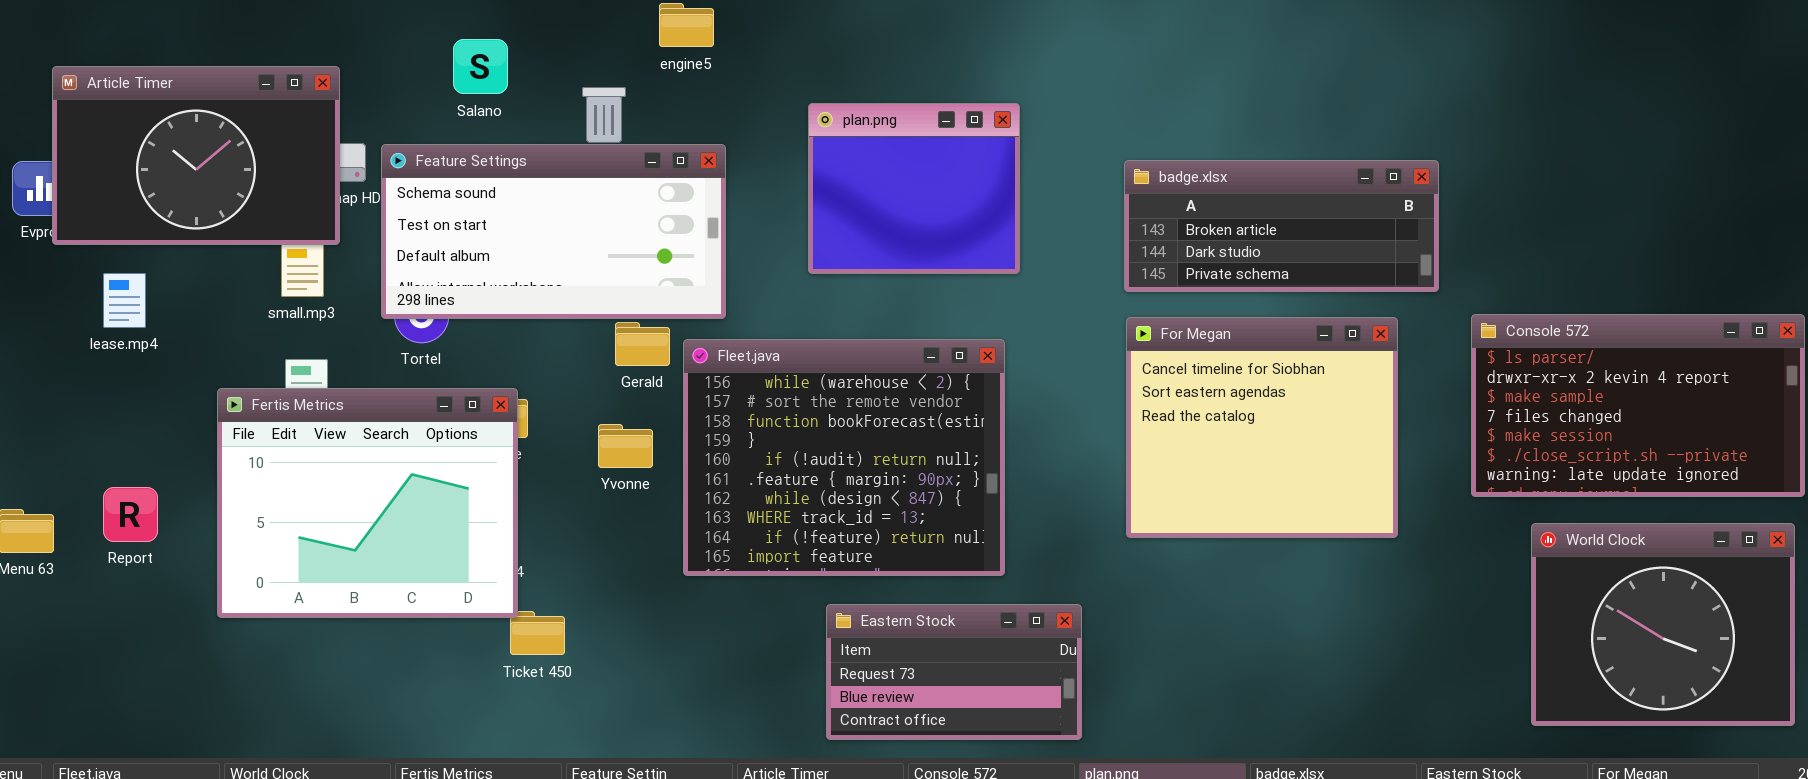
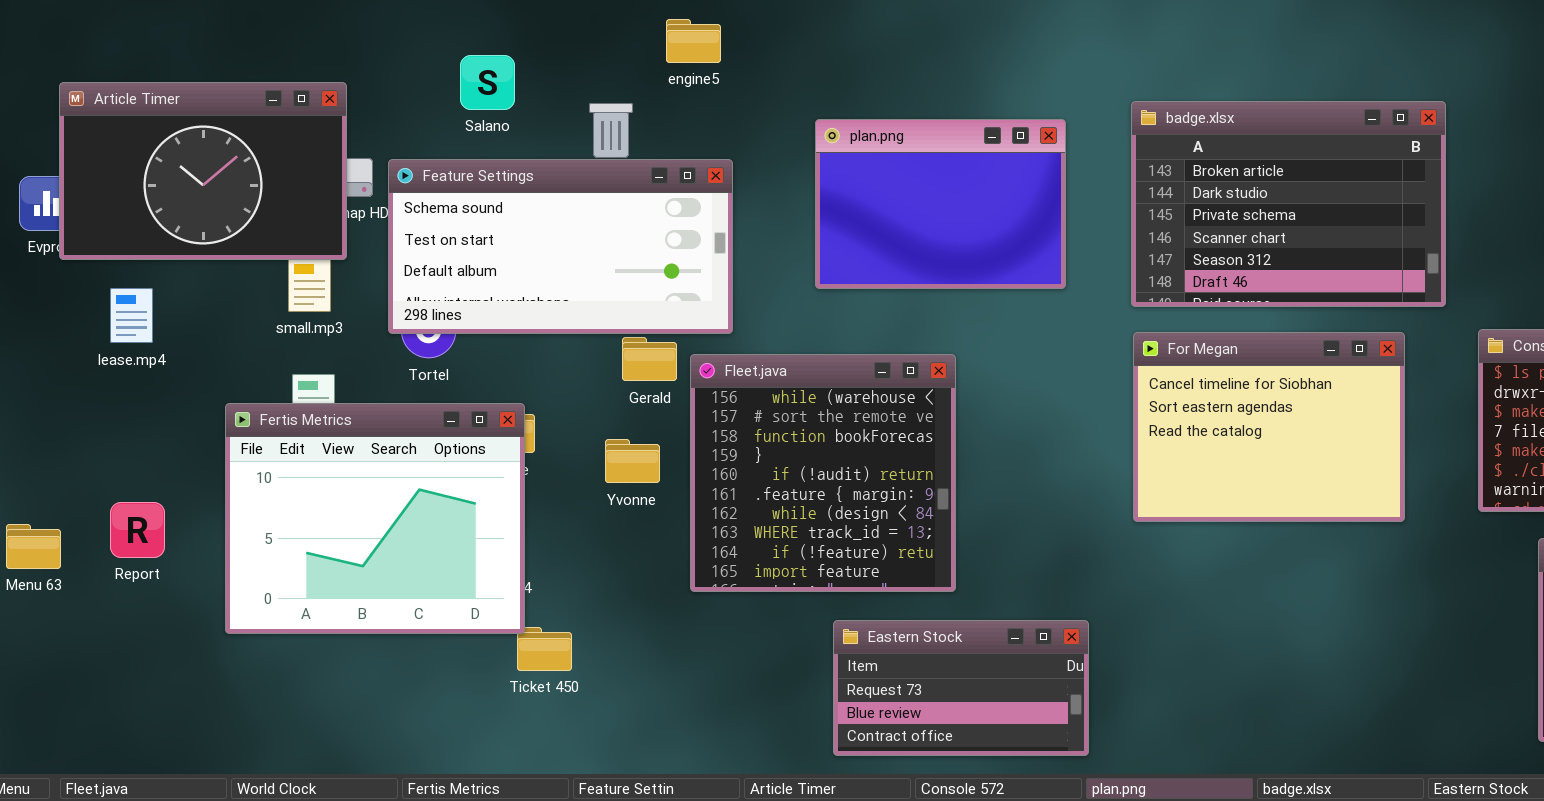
plan.png: [808,103,1020,274] -> [815,119,1066,289], resized
badge.xlsx: [1124,160,1439,292] -> [1131,101,1446,307], resized
For Megan: [1126,317,1398,538] -> [1133,332,1405,522], resized
Fleet.java: [683,339,1005,576] -> [690,354,956,592], resized

